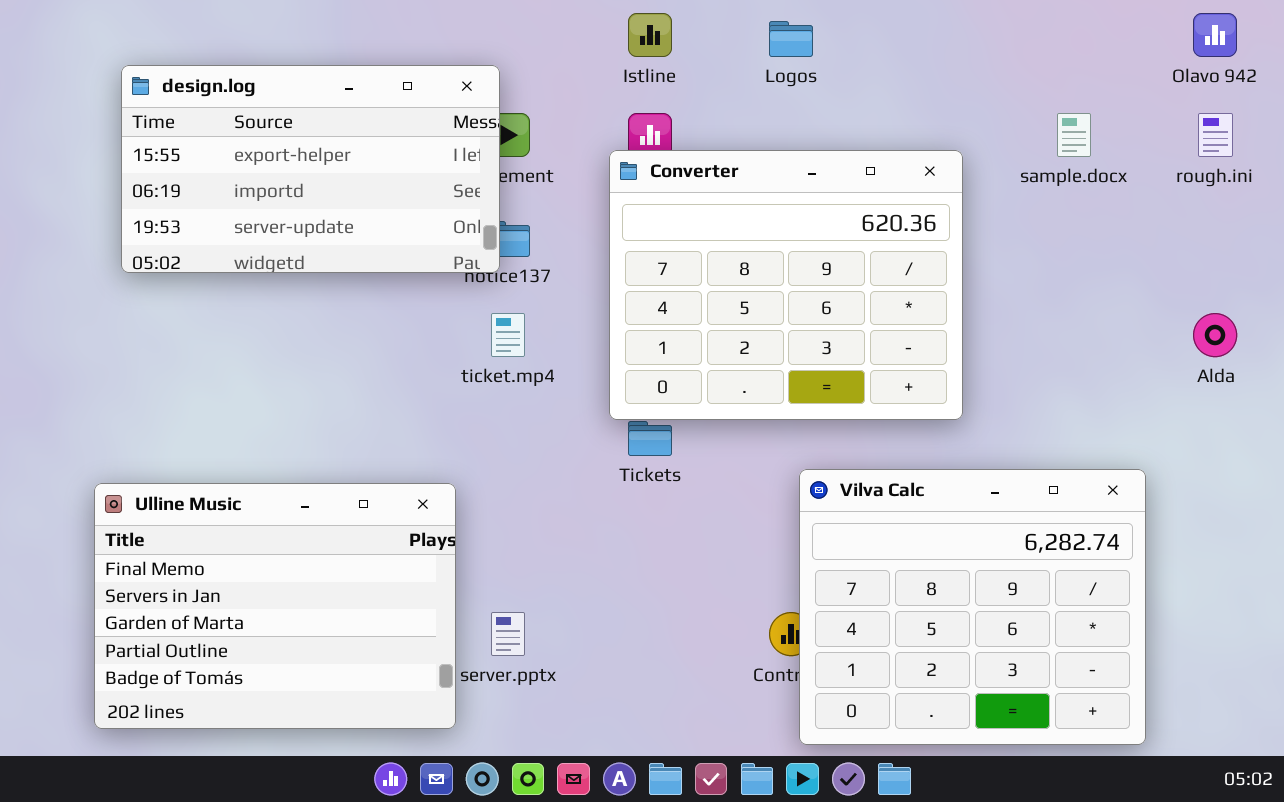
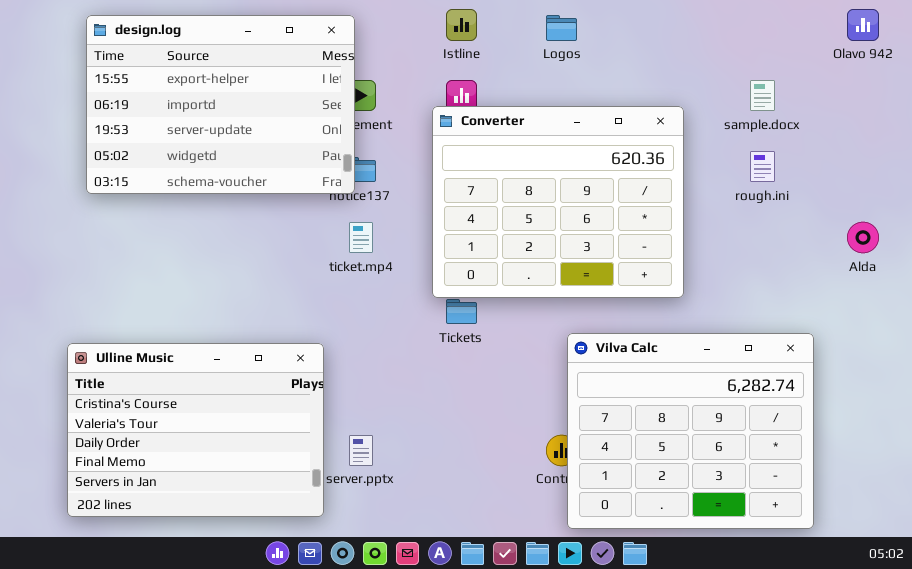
design.log: [121,65,500,273] -> [86,15,355,194], resized
rough.ini: [1198,113,1233,157] -> [750,151,775,182], moved
Ulline Music: [94,483,456,729] -> [67,343,324,517], scrolled up 3 rows

